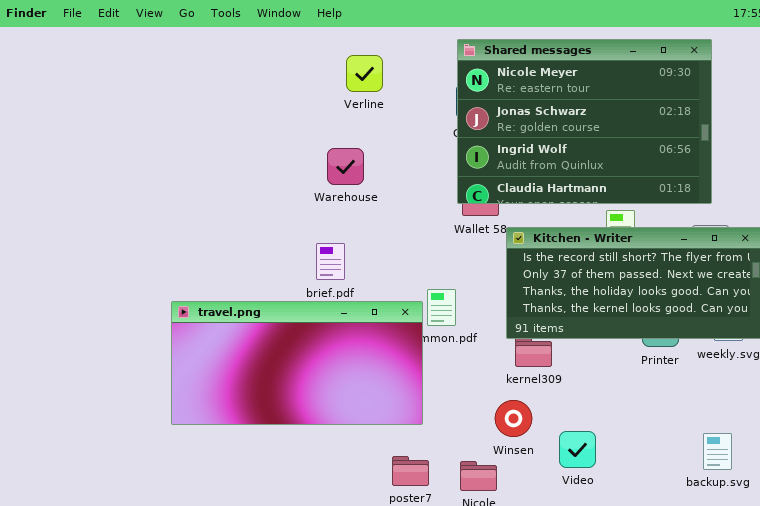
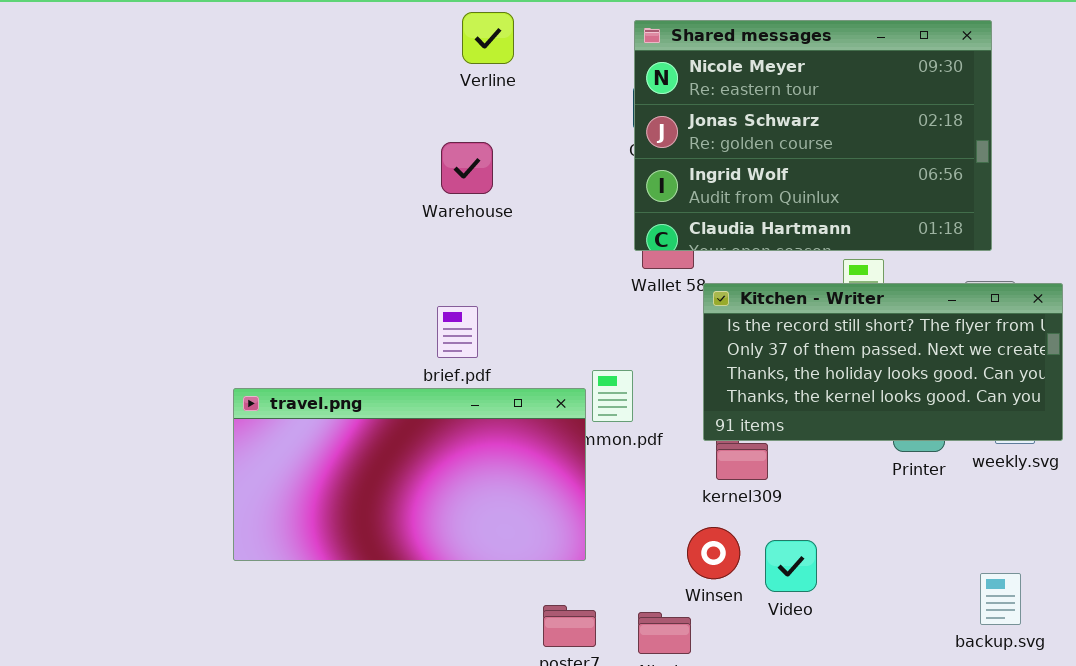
Verline: [346,55,383,92] -> [462,12,514,64], moved
Warehouse: [327,148,364,185] -> [441,142,493,194], moved
Video: [559,431,596,468] -> [765,540,817,592], moved

